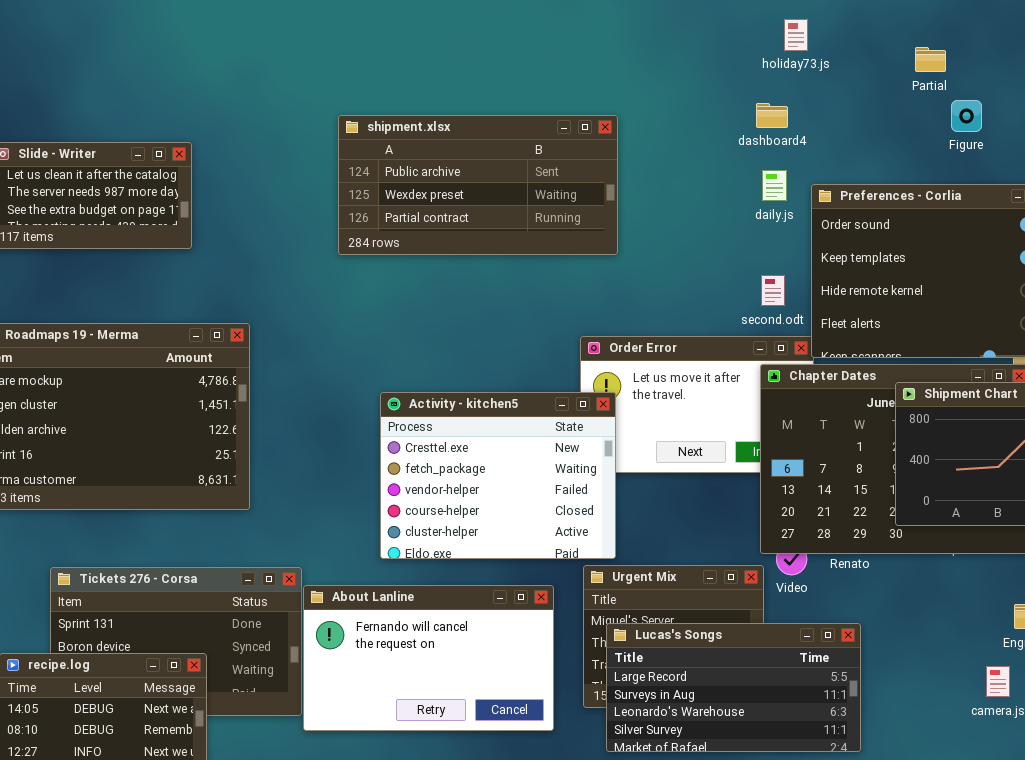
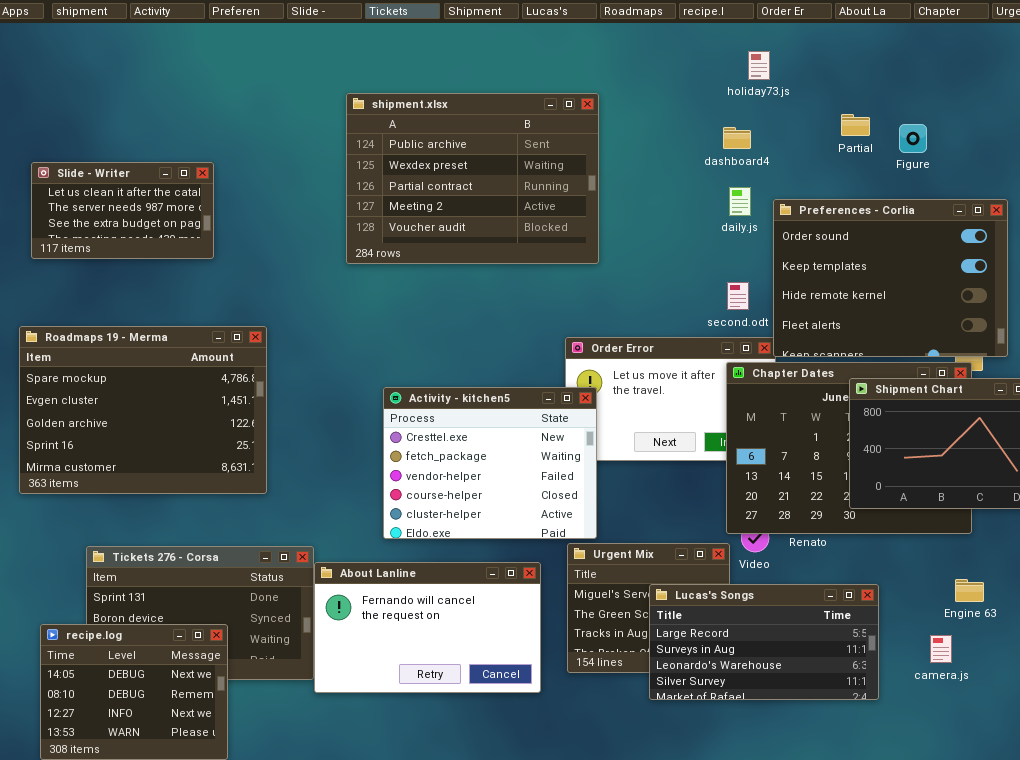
Partial: [915,47,946,72] -> [841,114,870,136], moved
shipment.xlsx: [338,115,618,255] -> [346,93,599,264], resized
Lucas's Songs: [606,623,861,752] -> [649,584,879,700], moved

